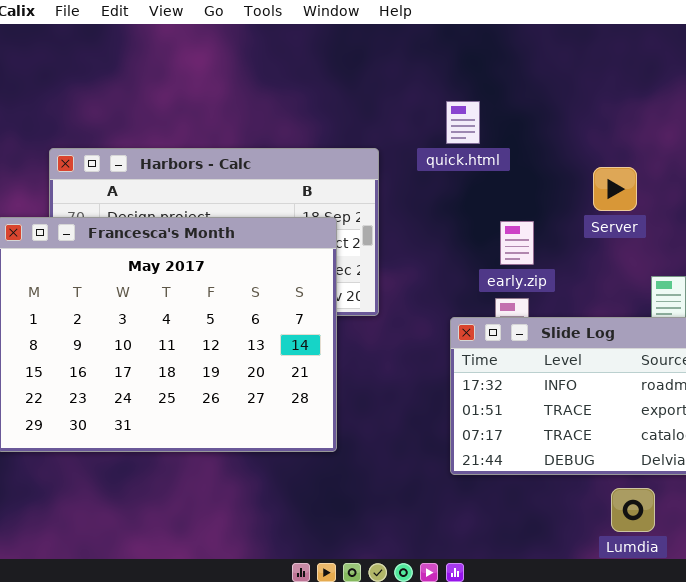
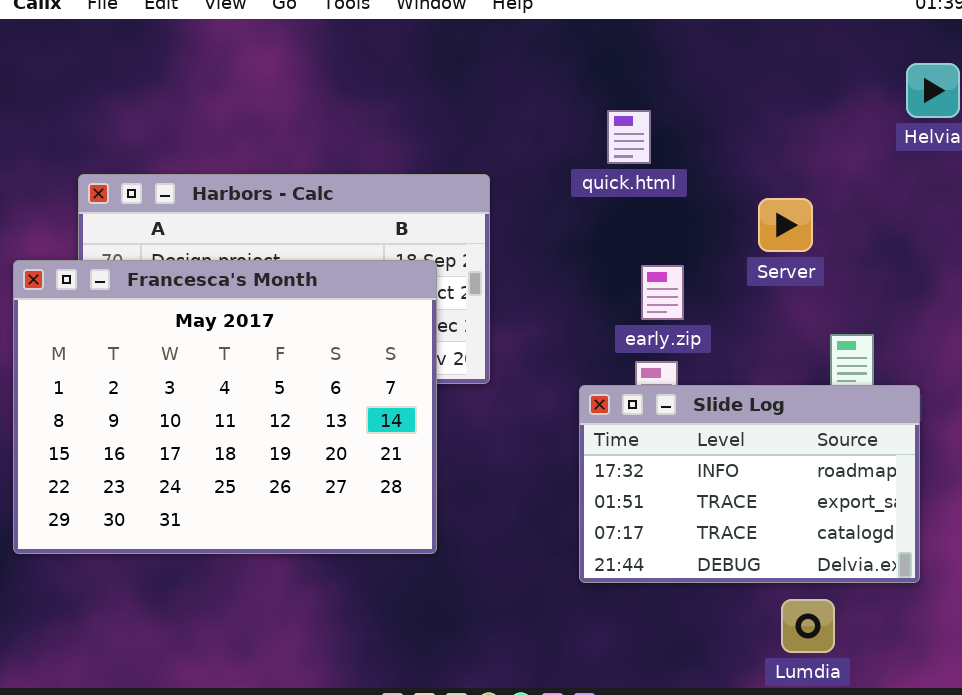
quick.html: [446,101,480,144] -> [607,110,651,164], moved

